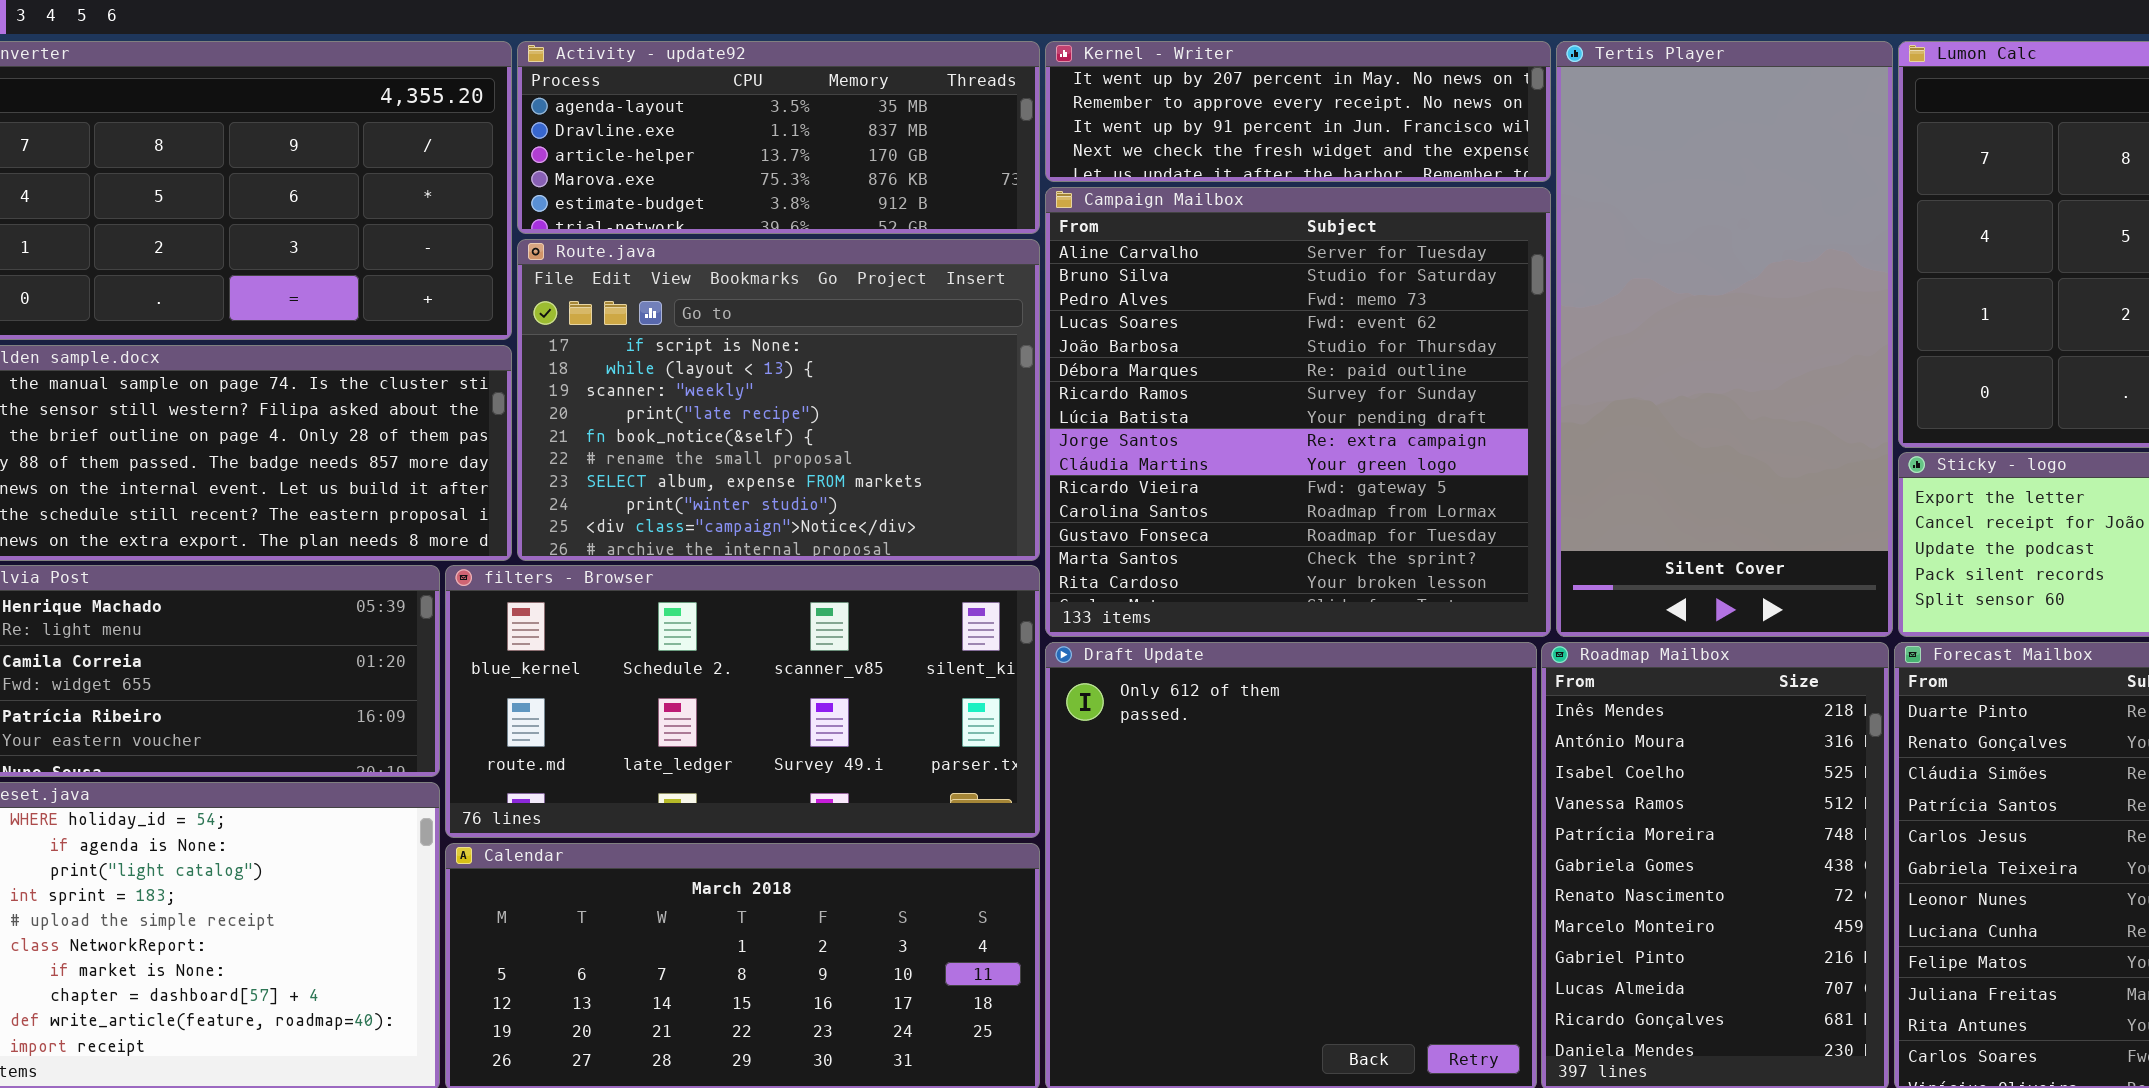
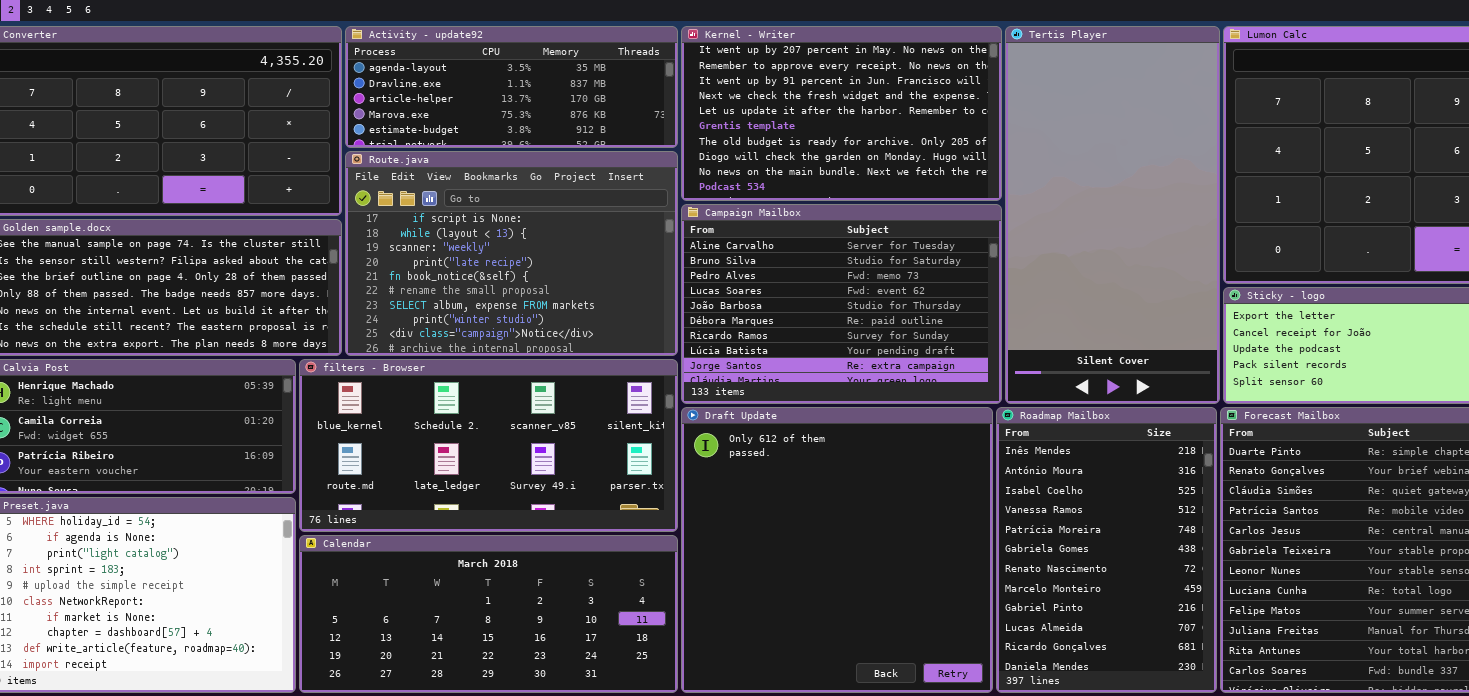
Kernel - Writer: [1045,41,1551,182] -> [681,26,1002,201], resized
Campaign Mailbox: [1045,187,1551,637] -> [681,204,1002,404], resized

